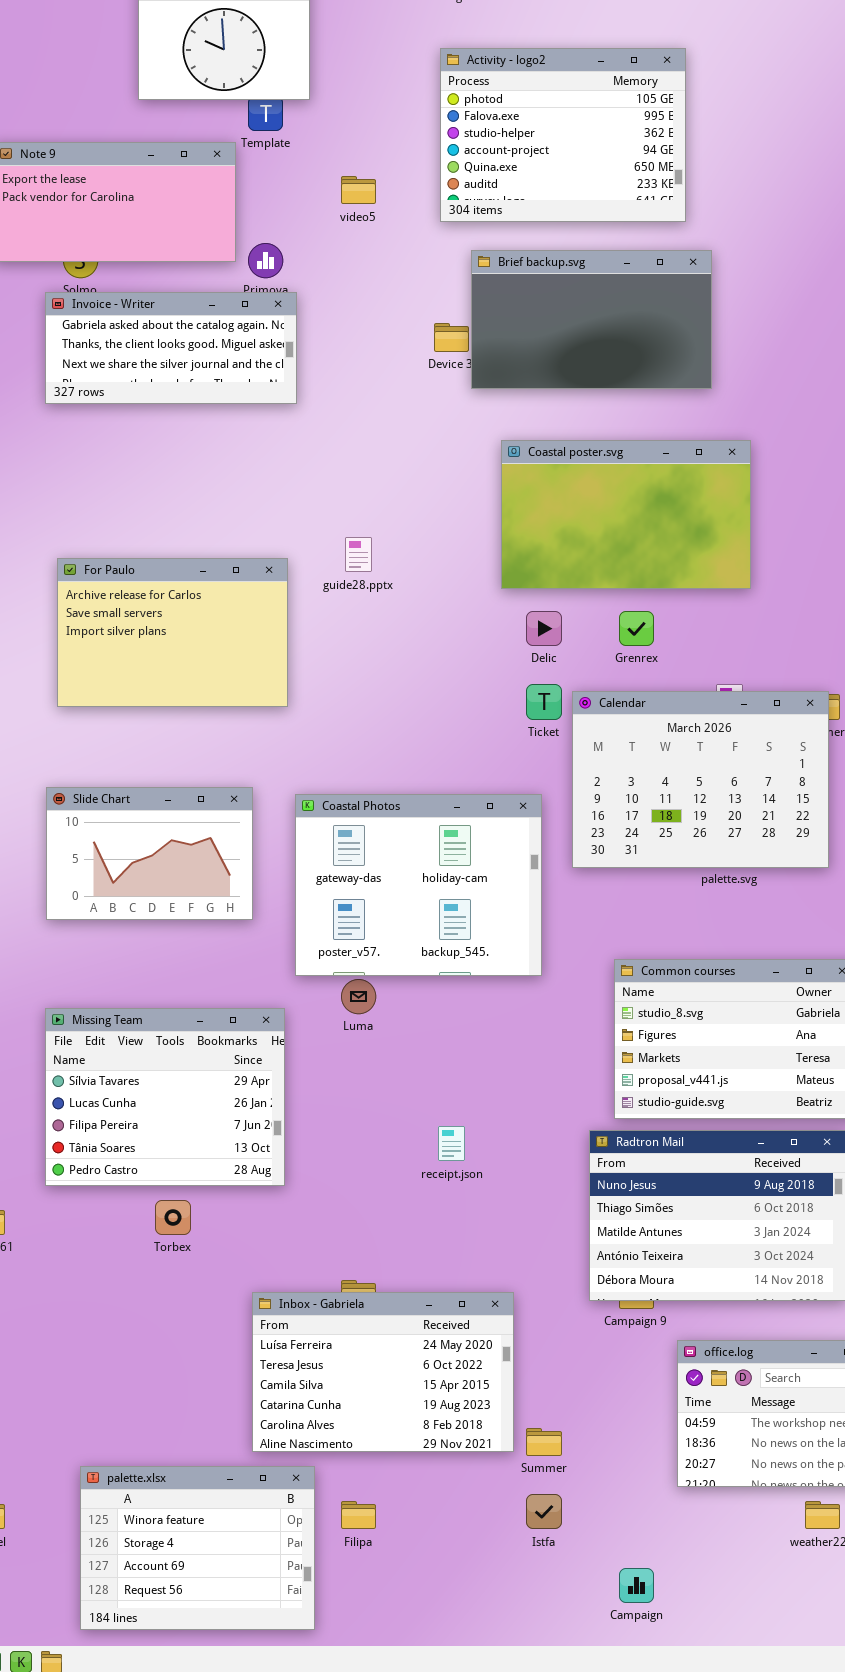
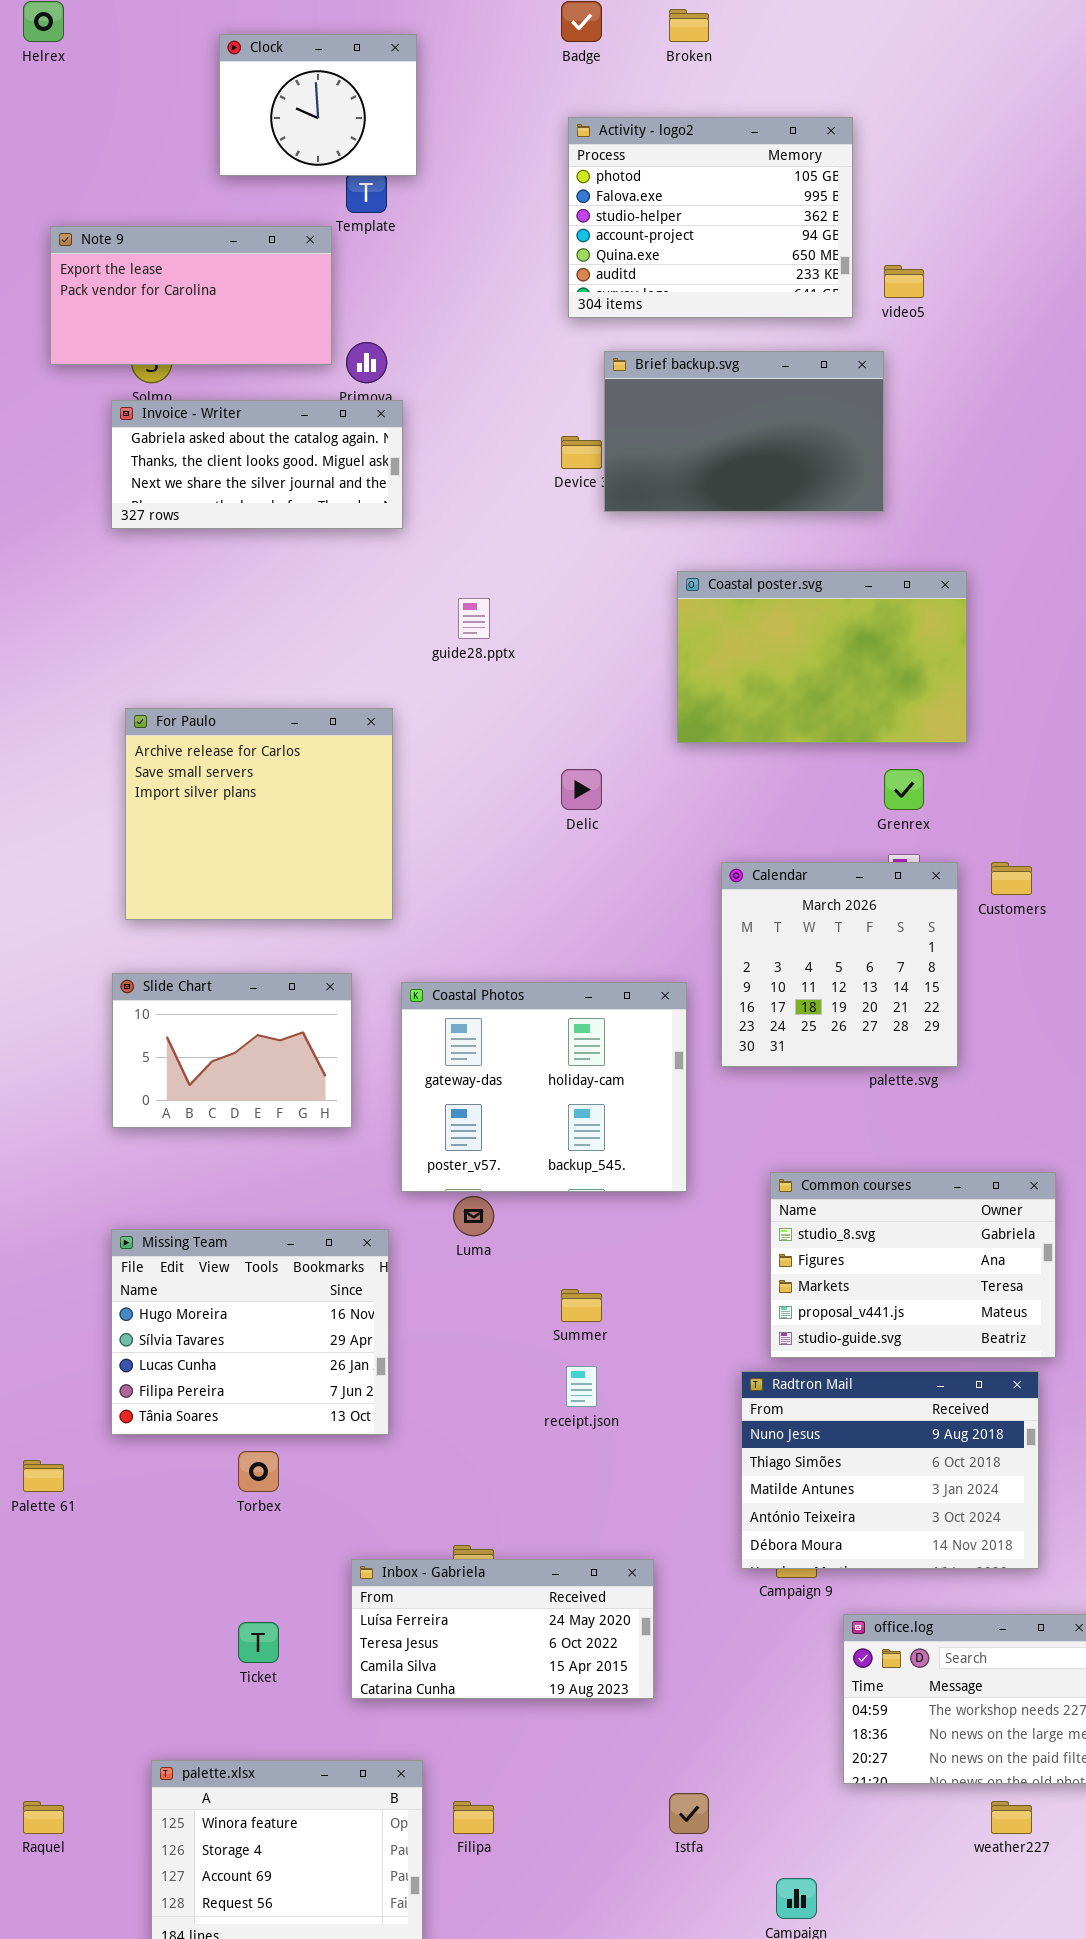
video5: [341,176,376,204] -> [884,265,924,298], moved
Coastal poster.svg: [501,440,751,589] -> [677,571,967,743], moved
guide28.pptx: [345,537,372,572] -> [458,598,490,639], moved
For Paulo: [57,558,288,707] -> [125,708,393,920], resized
Delic: [526,611,562,646] -> [561,769,602,810], moved
Grenrex: [619,611,654,646] -> [884,769,924,810], moved
Ticket: [526,684,562,720] -> [238,1622,279,1663], moved
Calendar: [572,691,829,868] -> [721,862,958,1067], resized
Missing Team: [45,1008,285,1186] -> [111,1229,389,1435], scrolled up 1 row
Inbox - Gabriela: [252,1292,514,1452] -> [351,1559,654,1699], resized
Summer: [526,1428,562,1456] -> [561,1289,602,1322], moved

